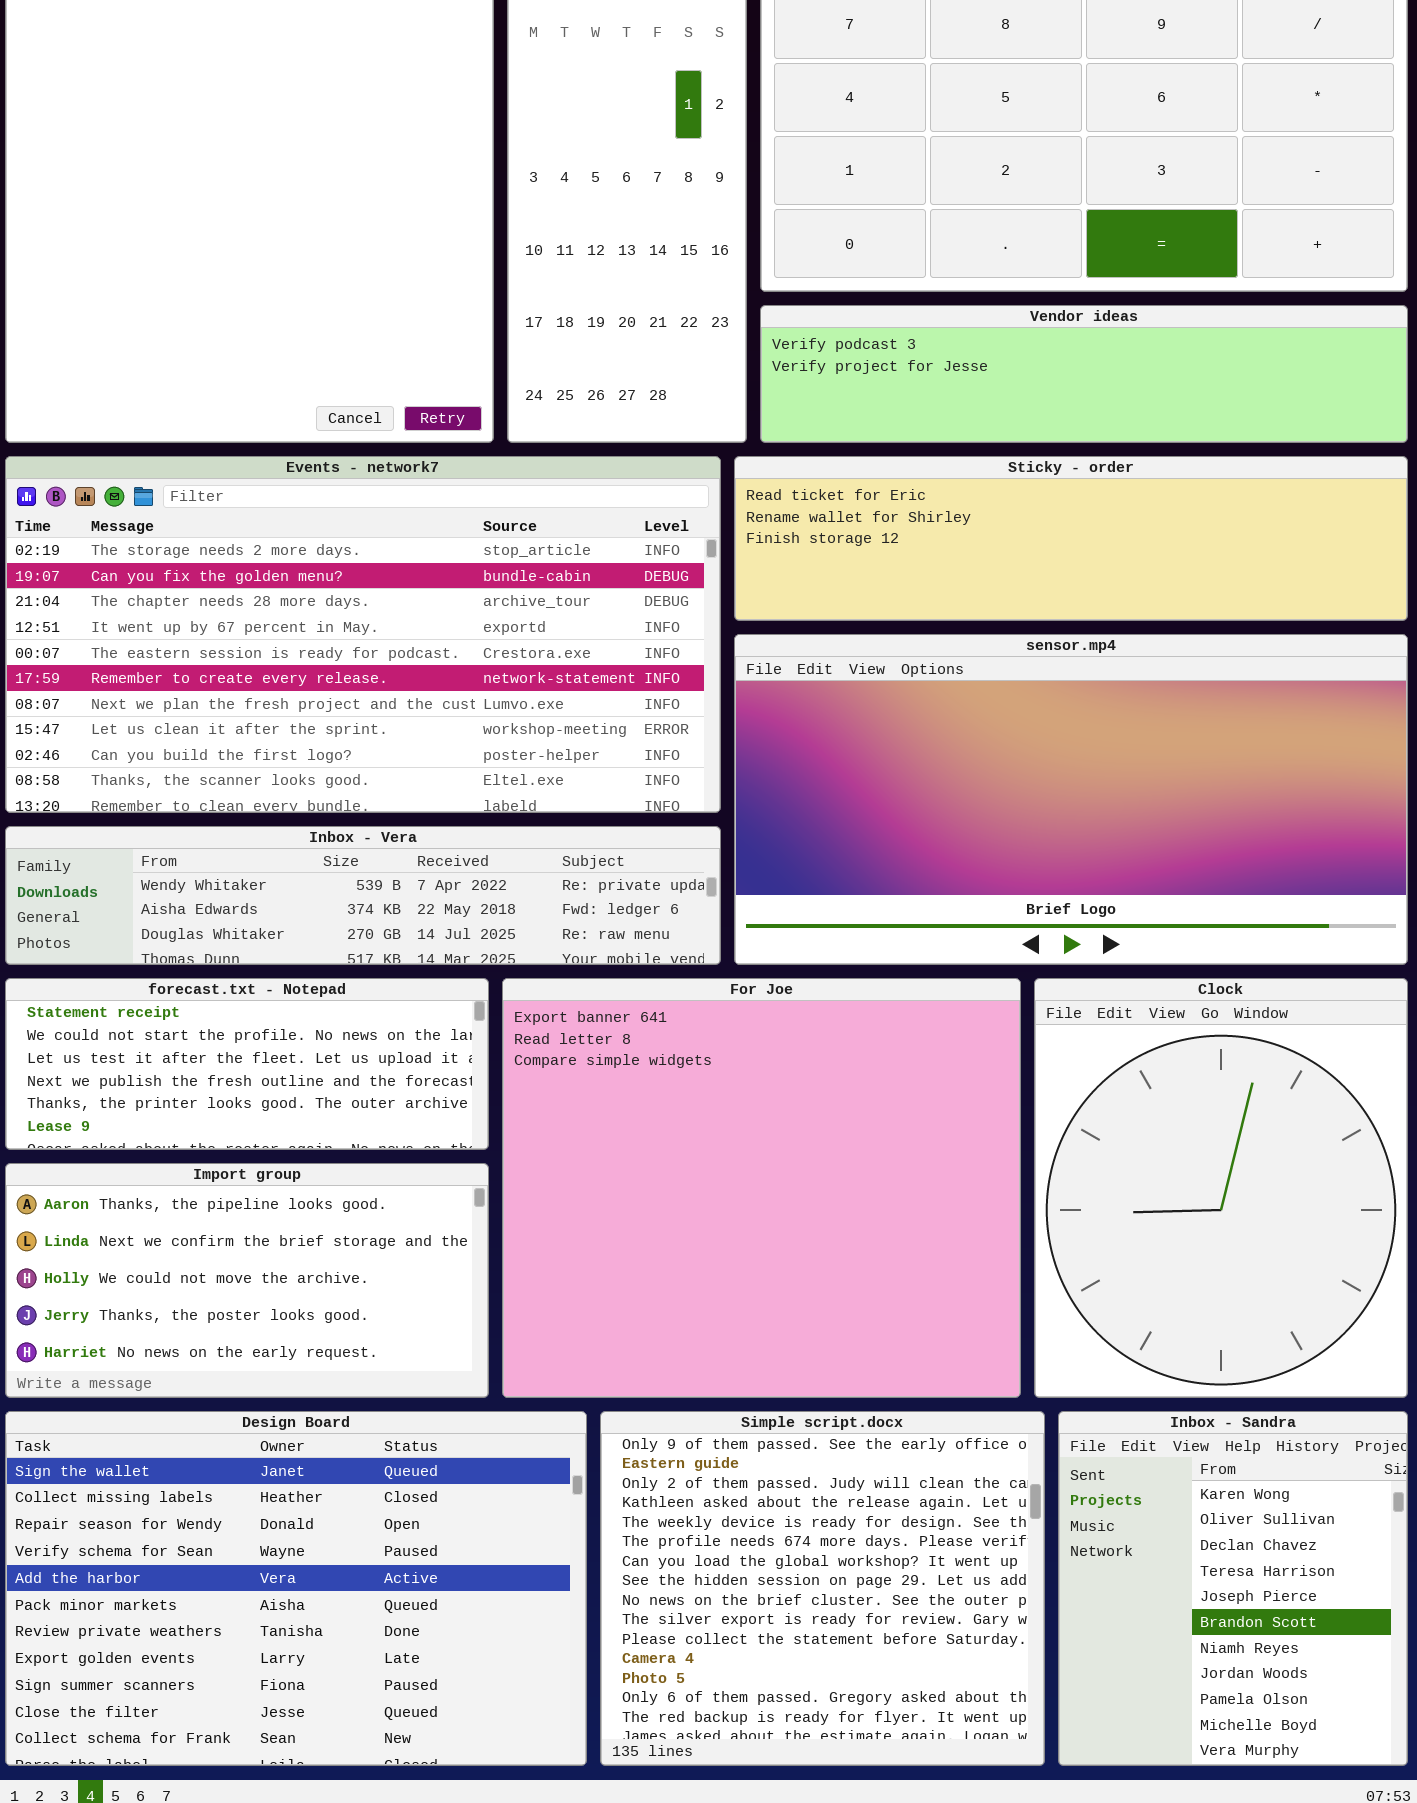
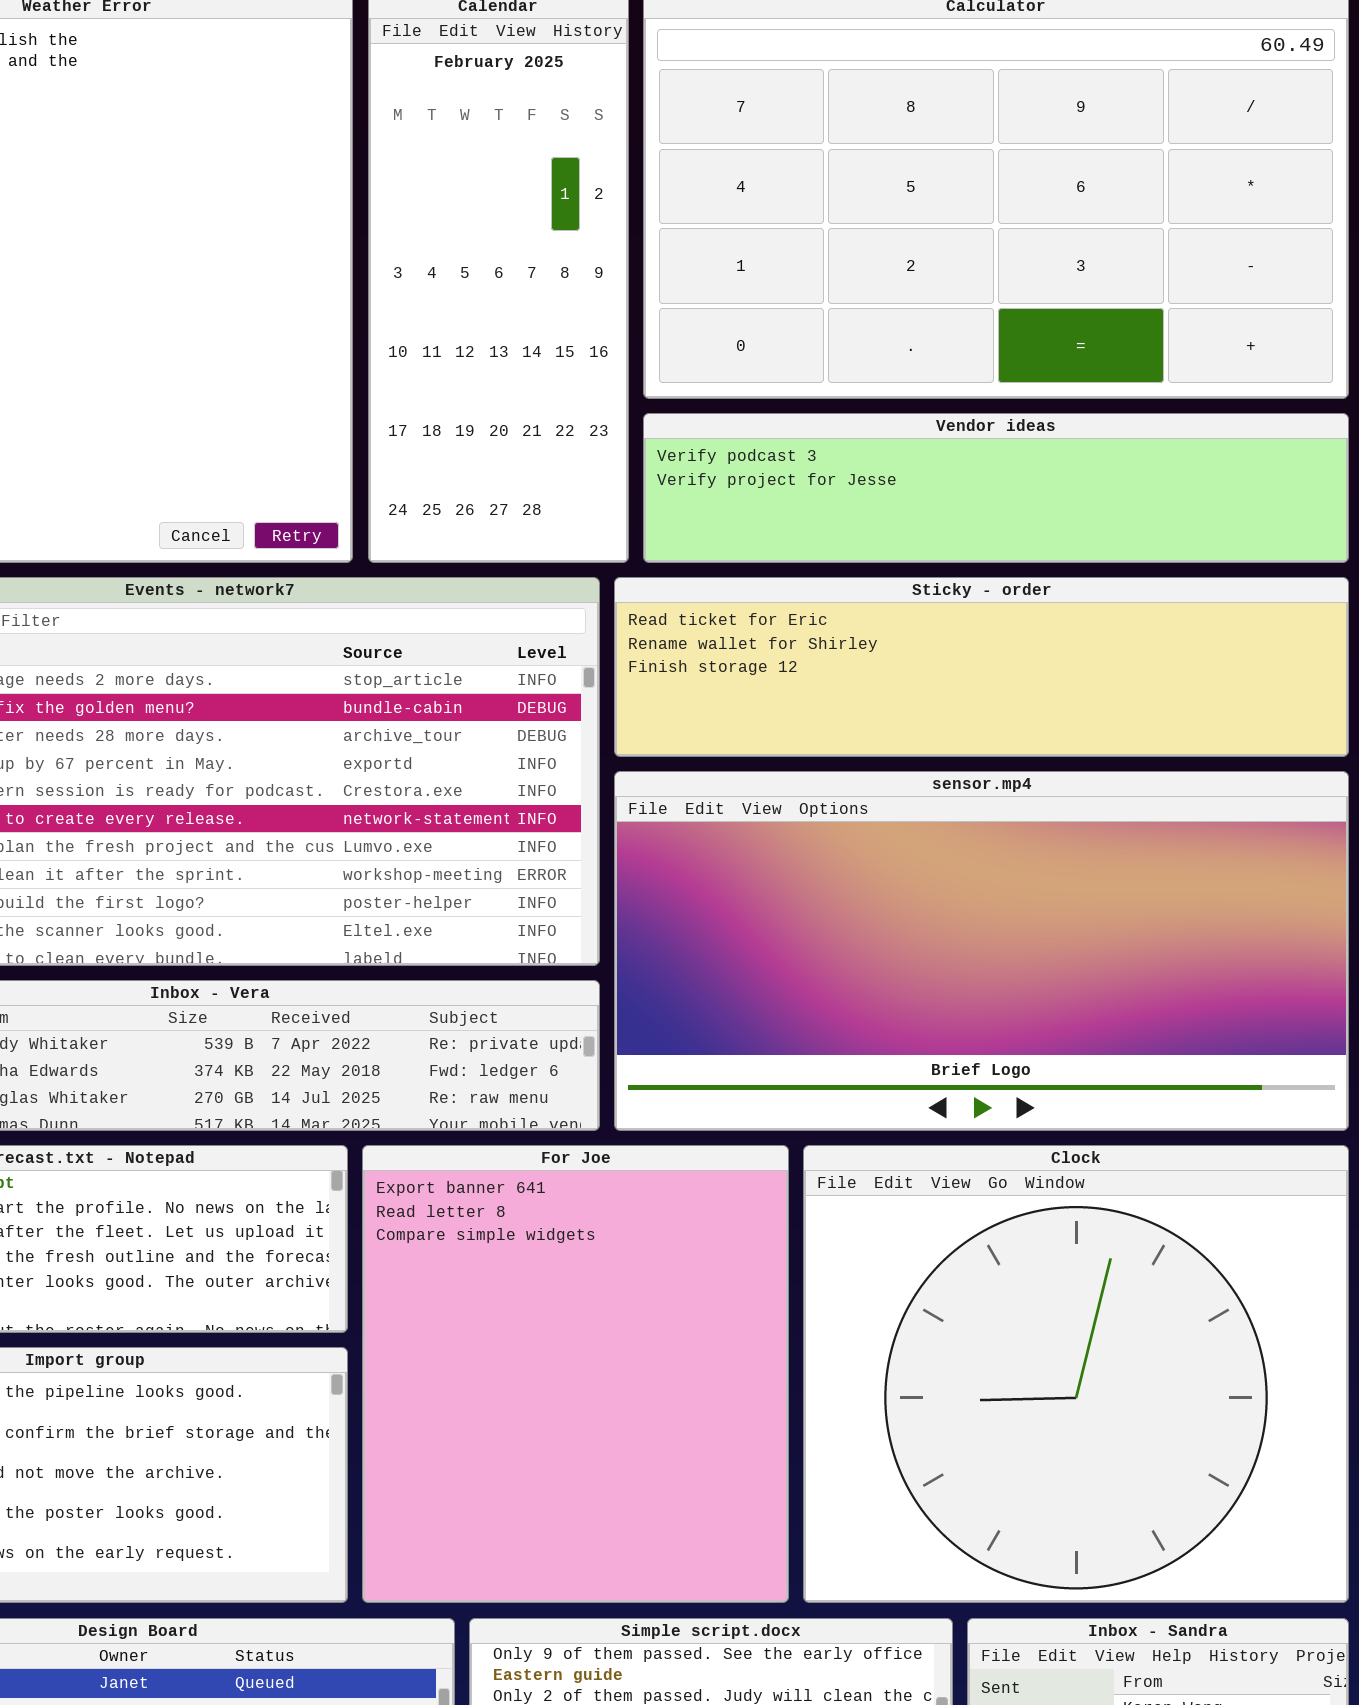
For Joe: [502,978,1021,1398] -> [362,1145,789,1603], resized
Clock: [1034,978,1408,1398] -> [803,1145,1349,1603], resized

